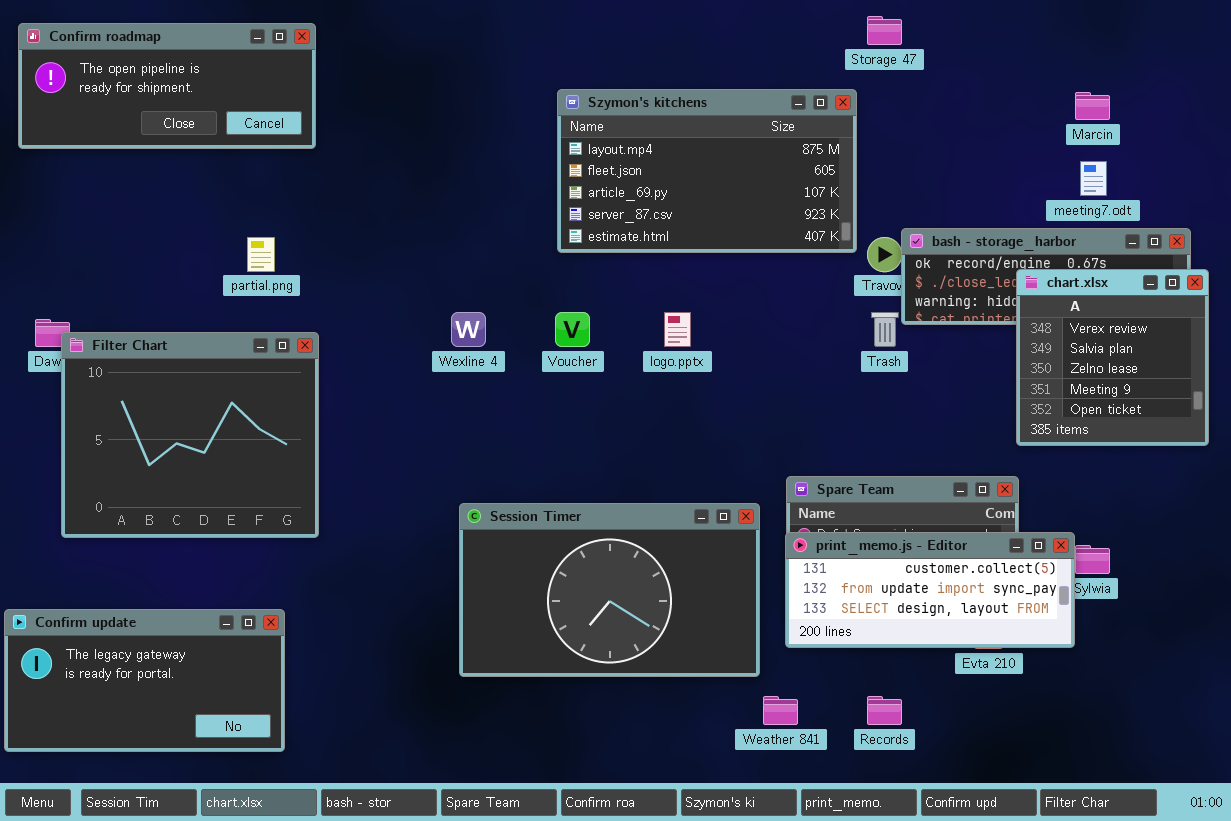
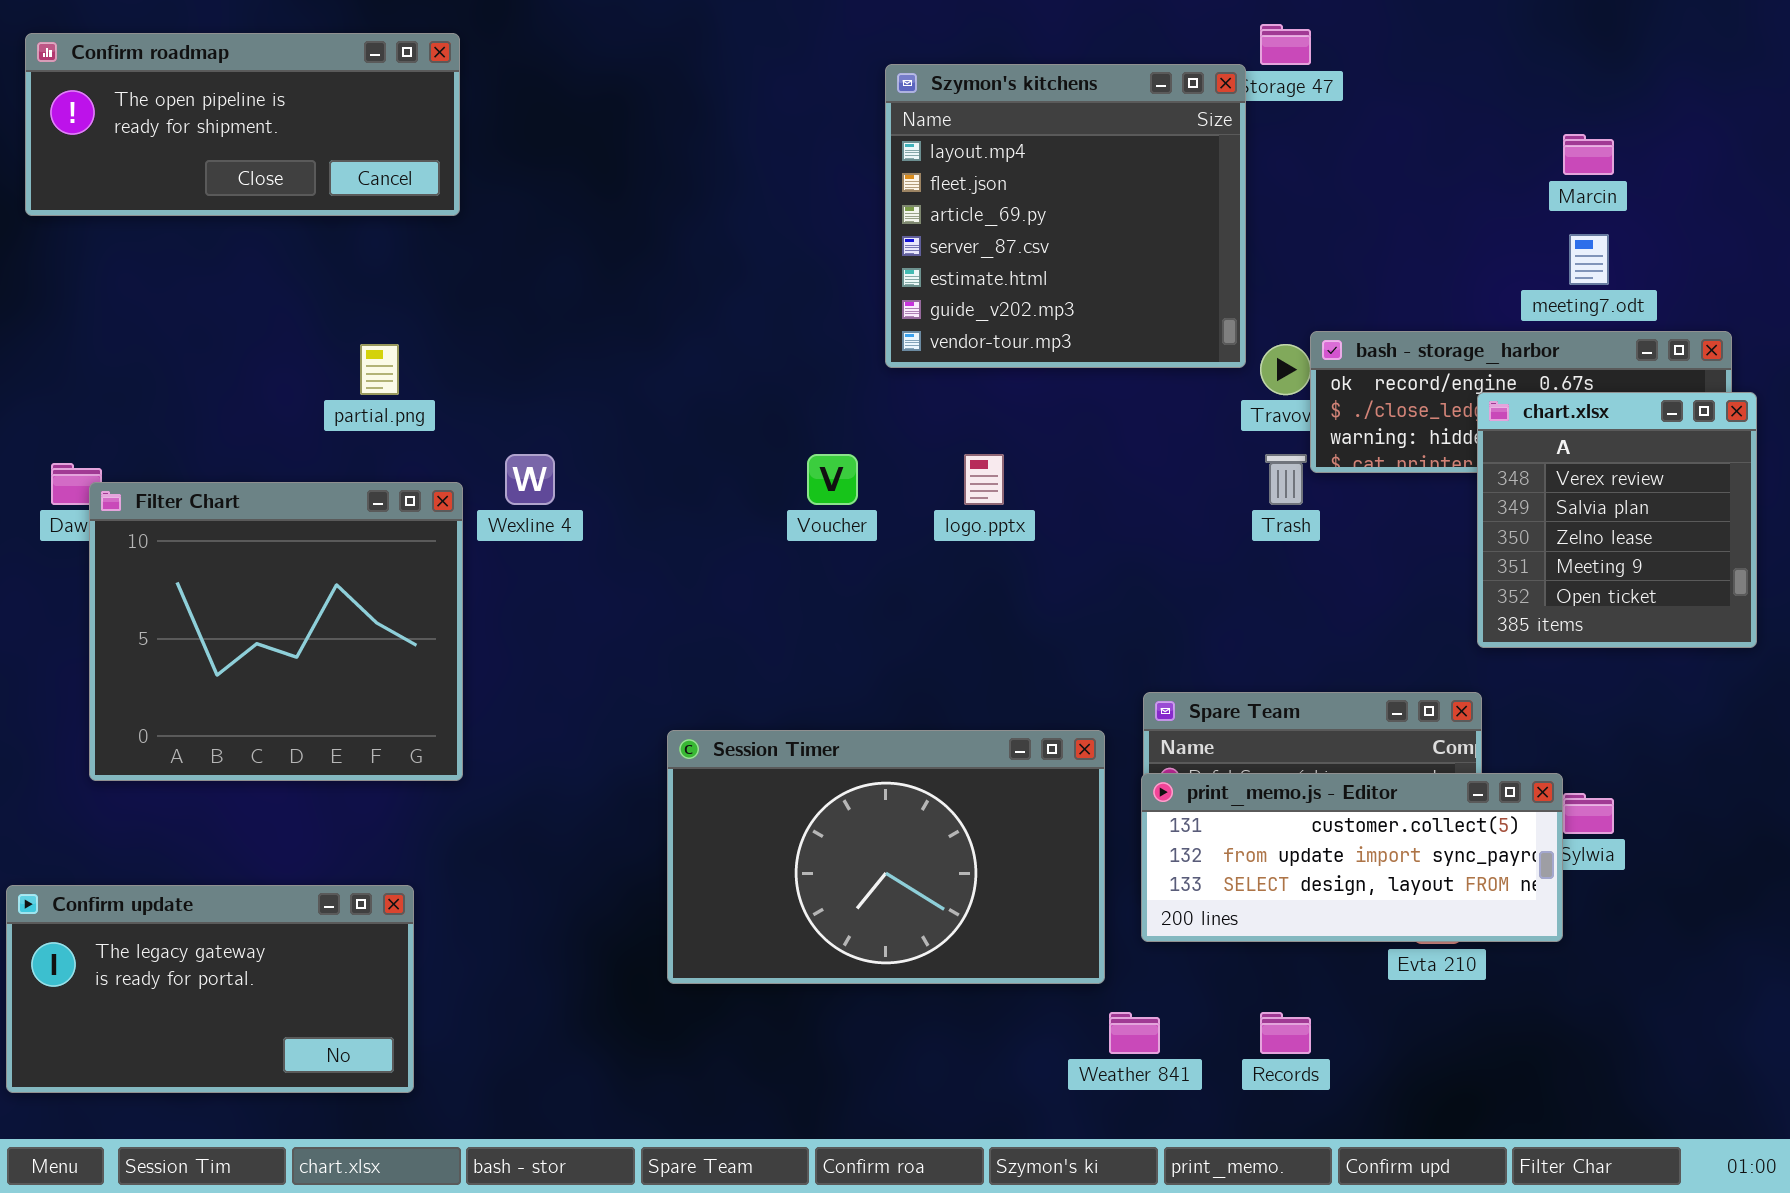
Szymon's kitchens: [557,89,857,253] -> [885,64,1246,368], resized
Wexline 4: [451,312,486,347] -> [505,454,555,505], moved

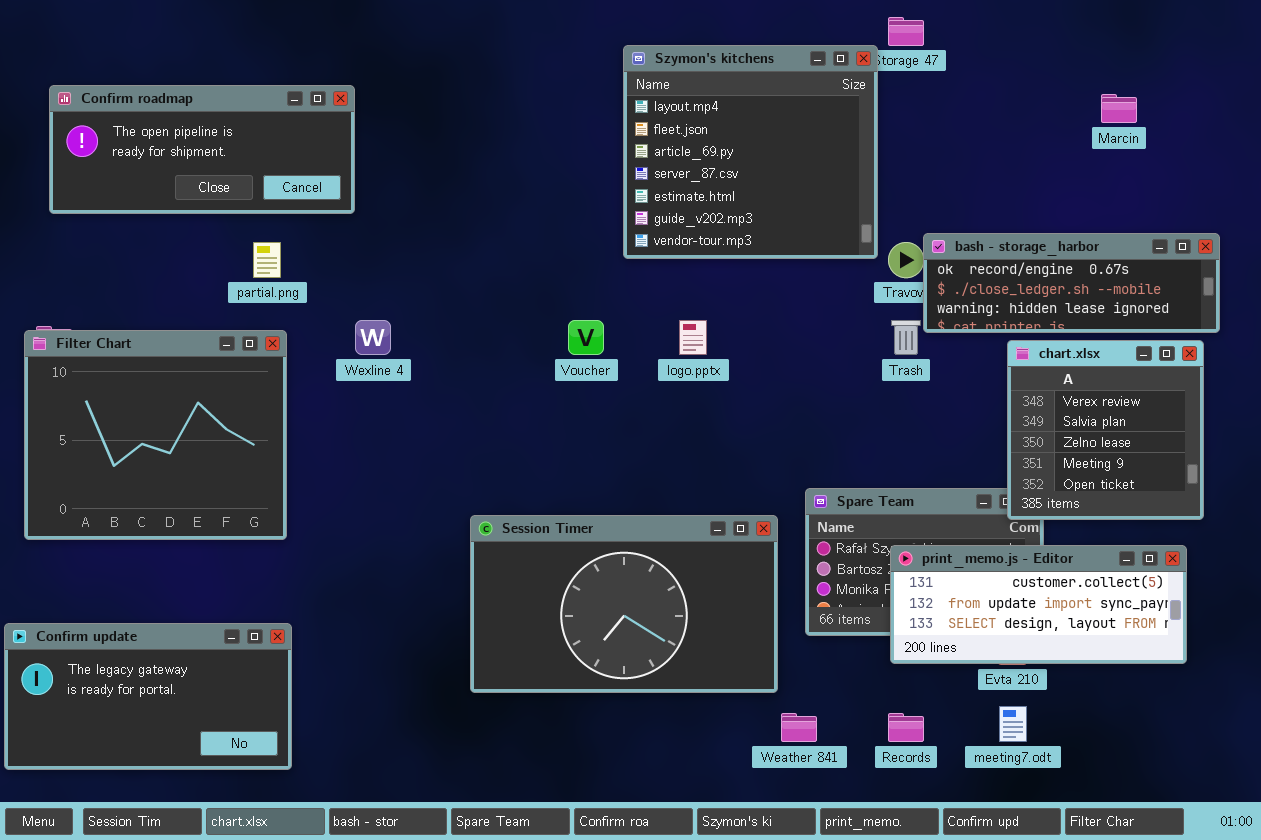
Confirm roadmap: [25,33,460,216] -> [49,85,355,214], moved
meeting7.odt: [1569,234,1609,285] -> [999,706,1027,742], moved
chart.xlsx: [1477,392,1757,648] -> [1007,340,1204,520], moved
Filter Chart: [89,482,463,781] -> [24,330,287,540], moved
print_memo.js - Editor: [1141,773,1563,942] -> [890,545,1187,664], moved

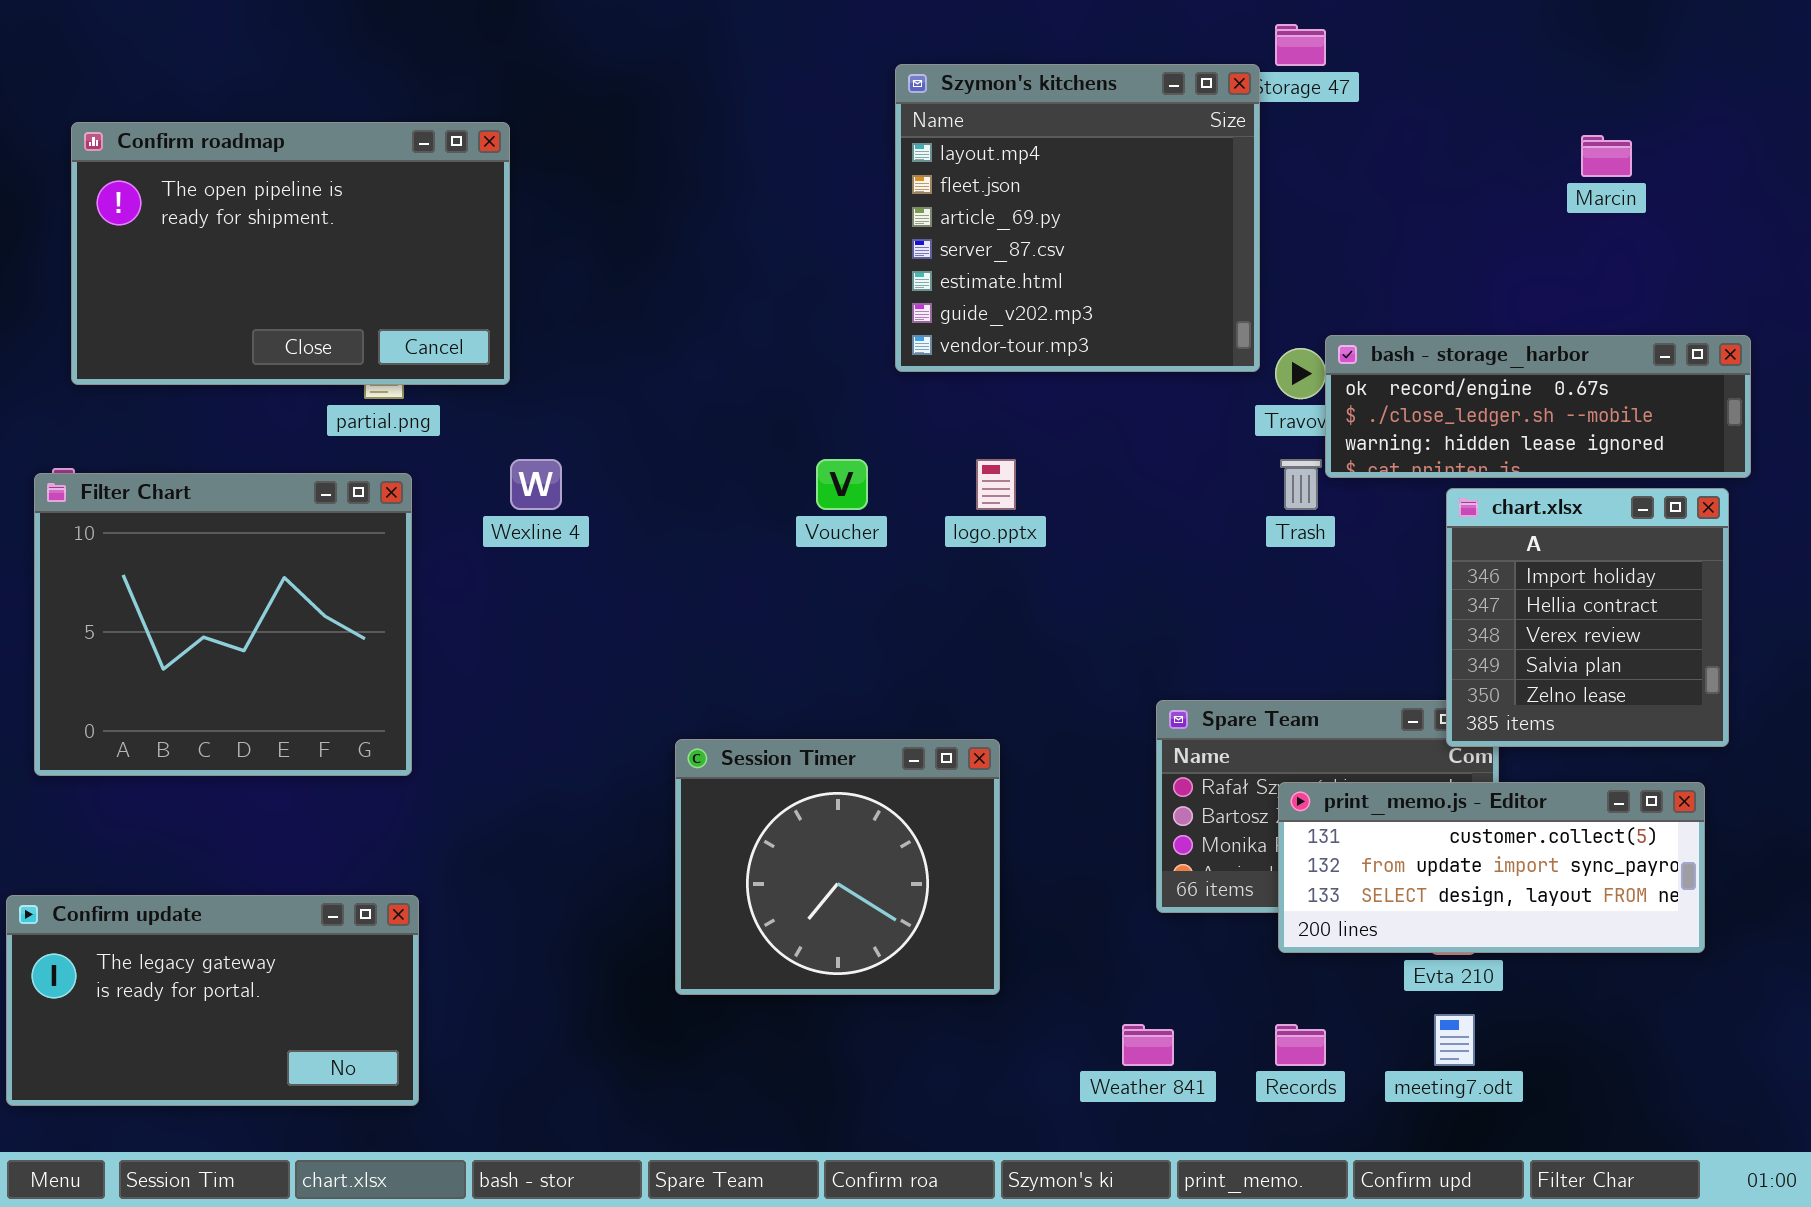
Confirm roadmap: [49,85,355,214] -> [71,122,510,385], resized
chart.xlsx: [1007,340,1204,520] -> [1446,488,1729,747], scrolled up 2 rows
Session Timer: [470,515,778,693] -> [675,739,1000,995], resized

